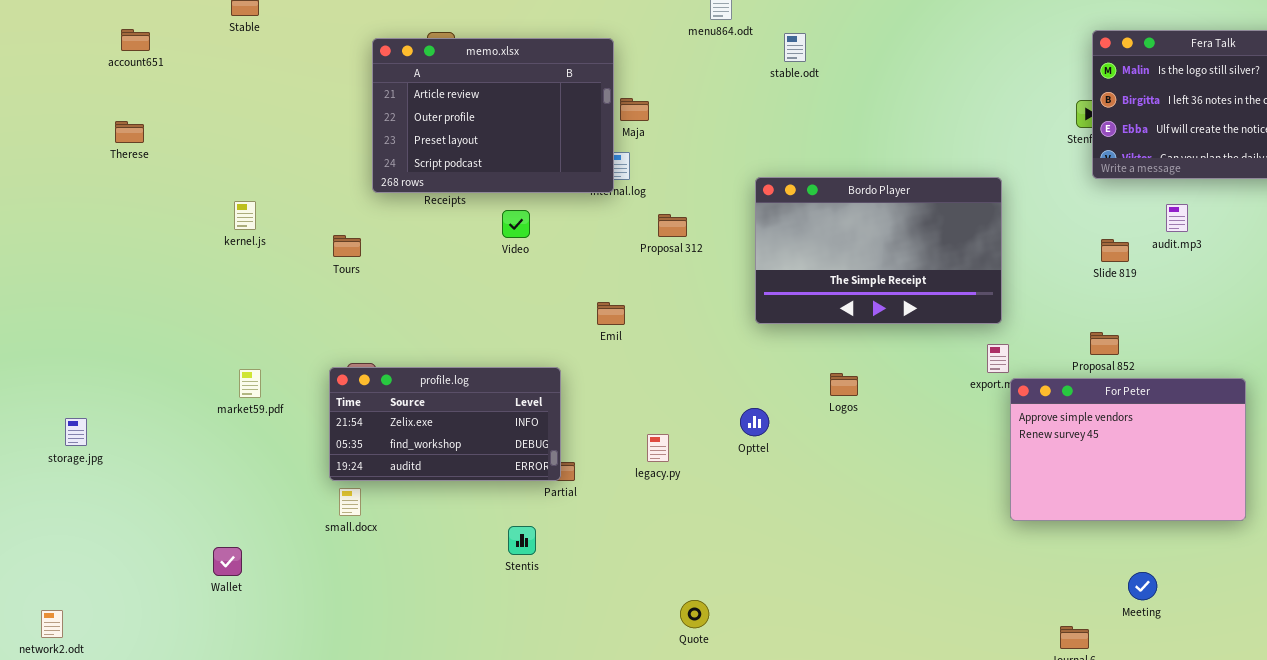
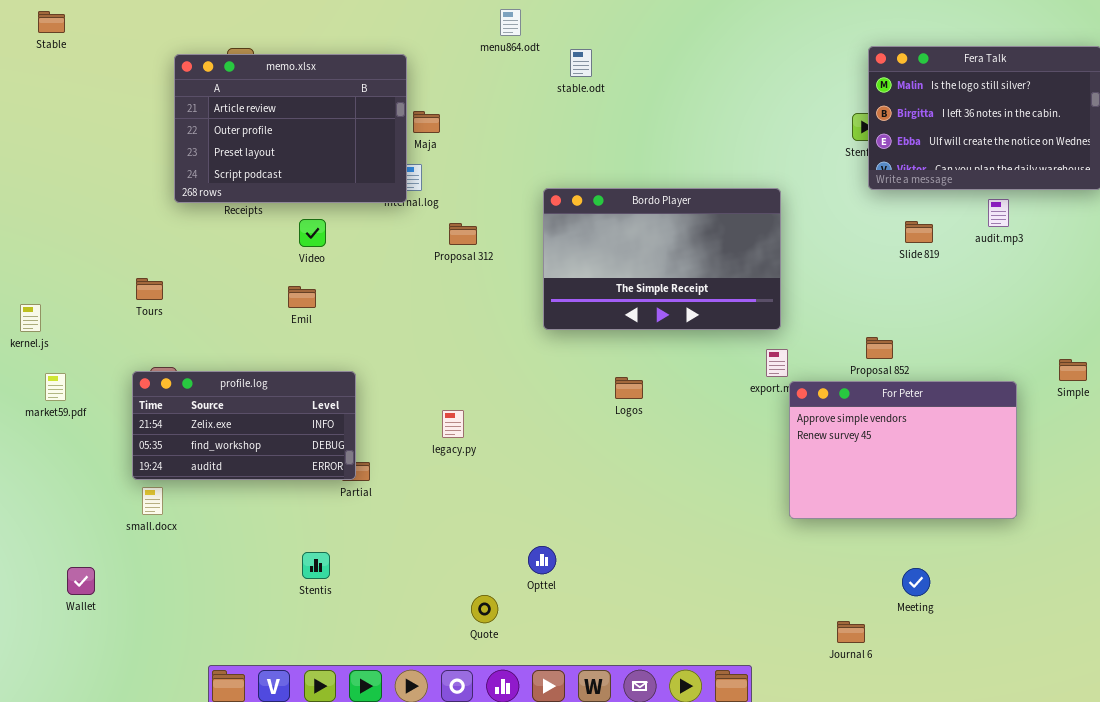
kernel.js: [234,201,256,230] -> [20,304,41,332], moved
audit.mp3: [1166,204,1188,232] -> [988,199,1009,227], moved
Tours: [333,235,361,257] -> [136,278,163,300], moved
Slide 819: [1101,239,1129,262] -> [905,221,933,243], moved
Emil: [597,302,625,325] -> [288,286,316,308], moved
Opttel: [740,408,769,436] -> [528,546,556,574], moved
legacy.py: [647,434,669,462] -> [442,410,464,438], moved
Stentis: [508,526,536,555] -> [302,552,330,579], moved
Wallet: [213,547,242,576] -> [67,567,95,595], moved

